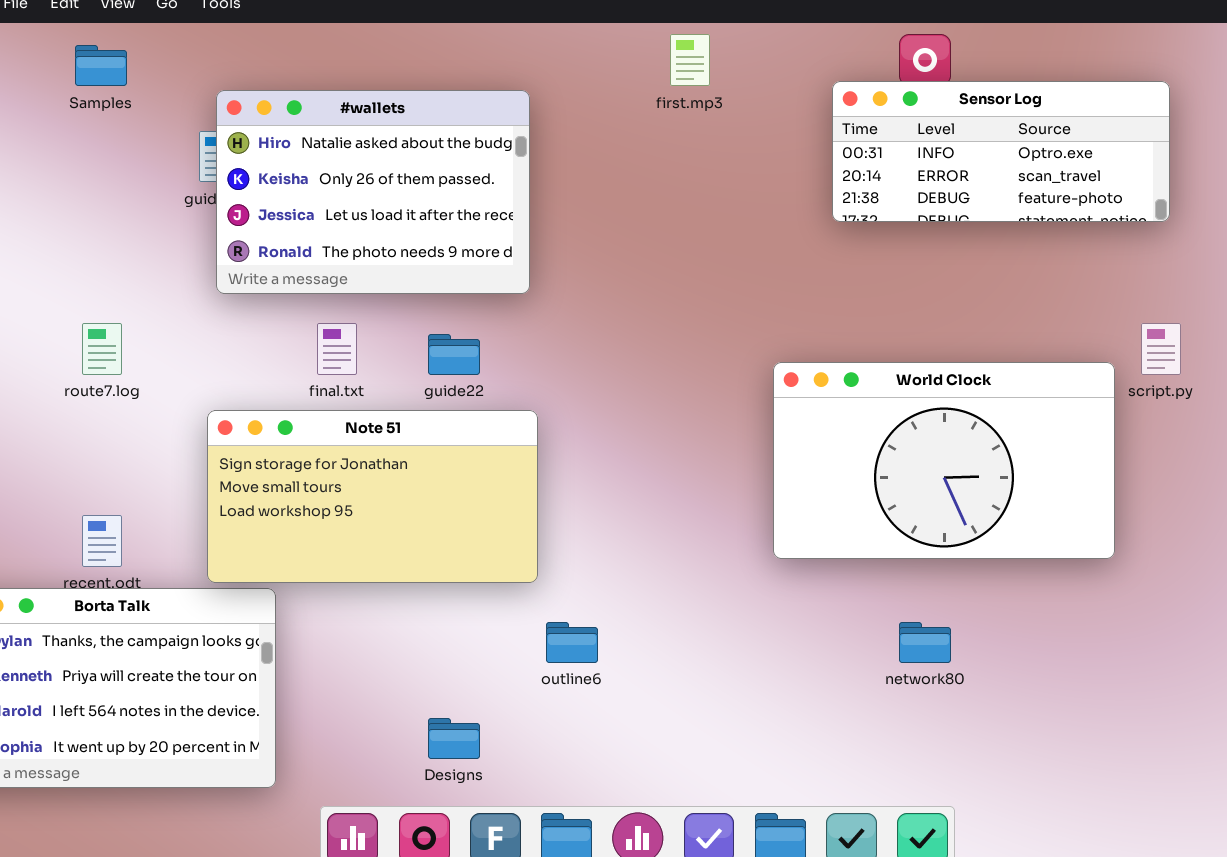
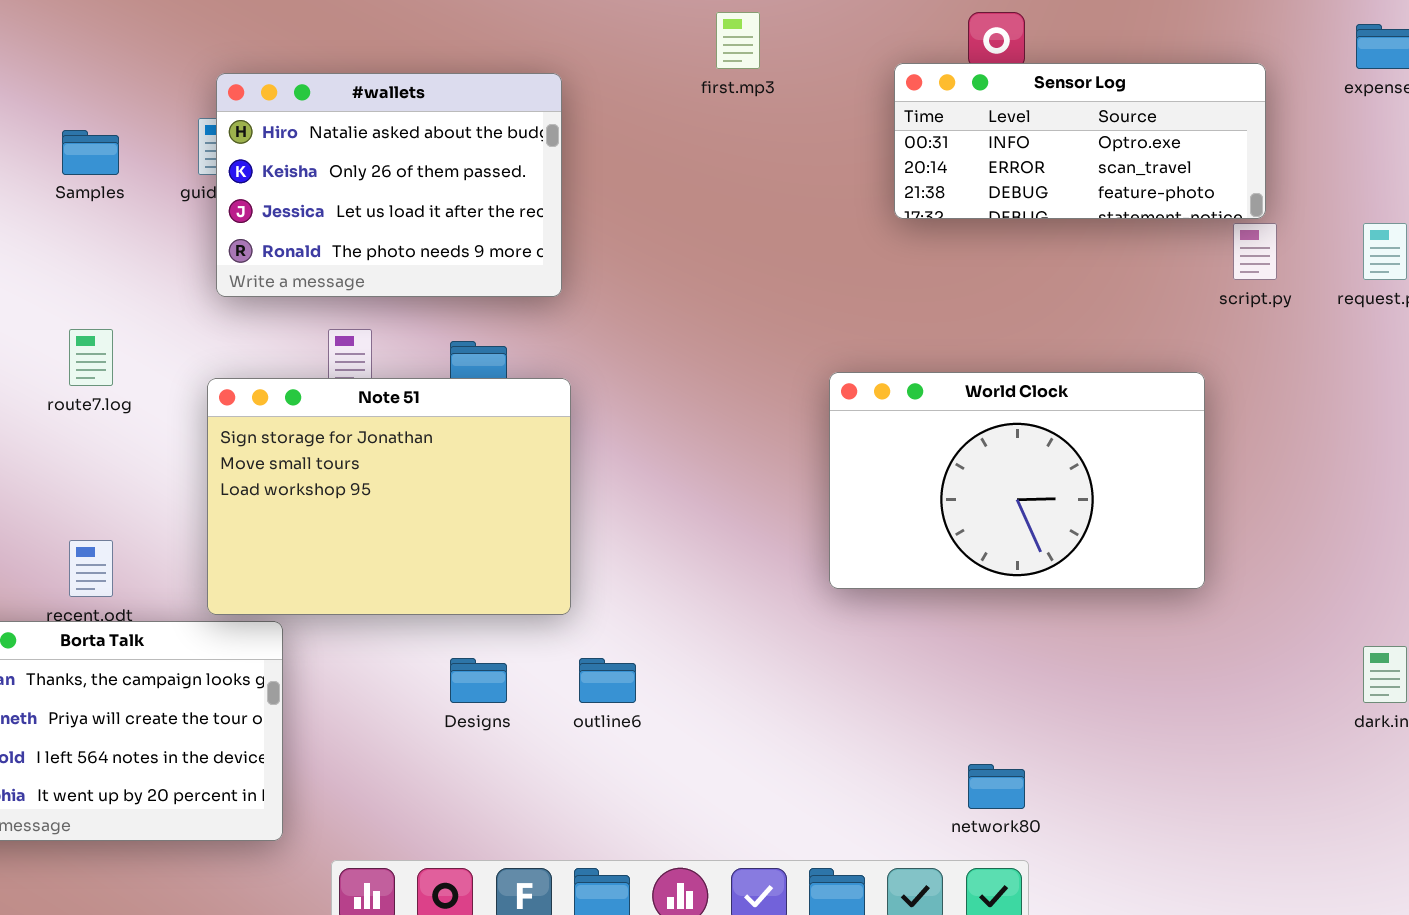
Samples: [75,45,127,86] -> [62,130,119,175], moved
script.py: [1141,323,1181,375] -> [1233,223,1277,280], moved
Note 51: [207,410,538,583] -> [207,378,571,615], resized
network80: [899,622,951,663] -> [968,764,1025,809], moved
Designs: [428,718,480,759] -> [450,658,507,703], moved

